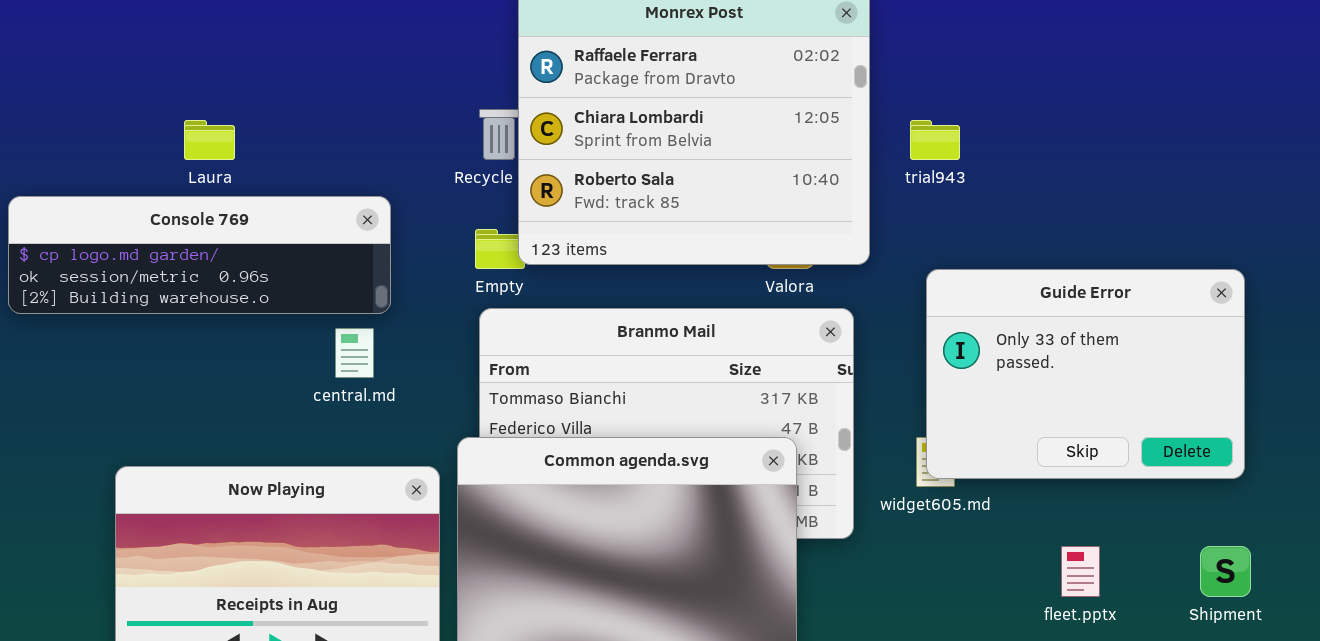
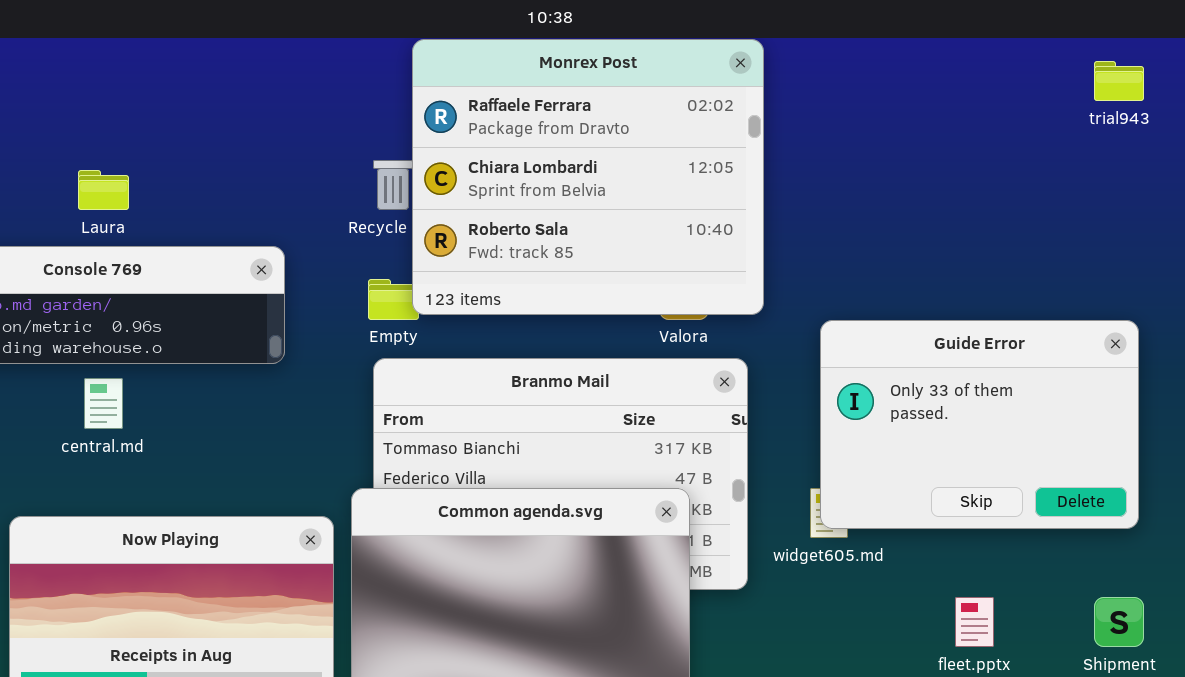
trial943: [910,120,960,160] -> [1094,61,1144,101], moved
central.md: [335,328,374,378] -> [84,378,123,429], moved

